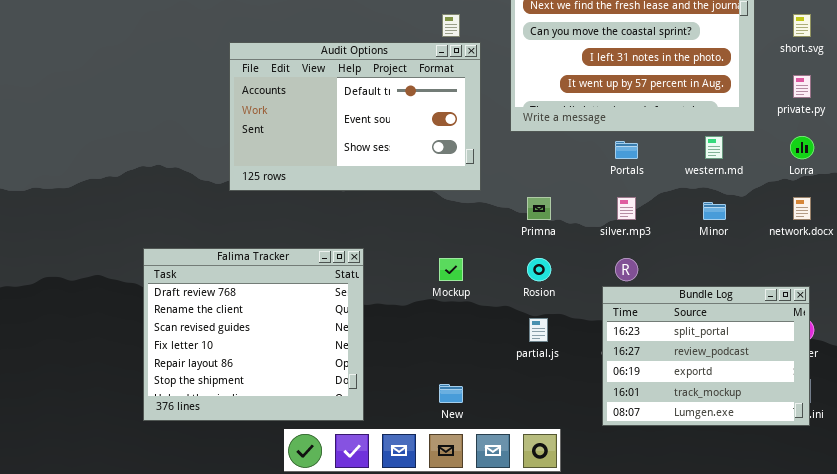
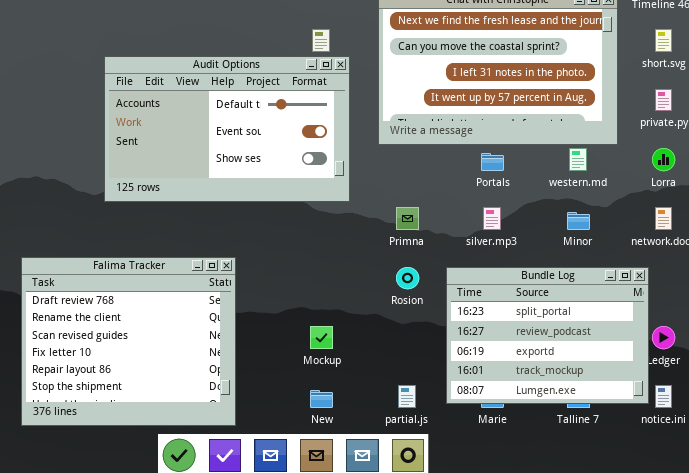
Mockup: [439,258,463,281] -> [310,326,333,349], moved
Bundle Log: [602,286,810,426] -> [446,267,649,404], moved
partial.js: [529,318,548,342] -> [398,385,416,408], moved

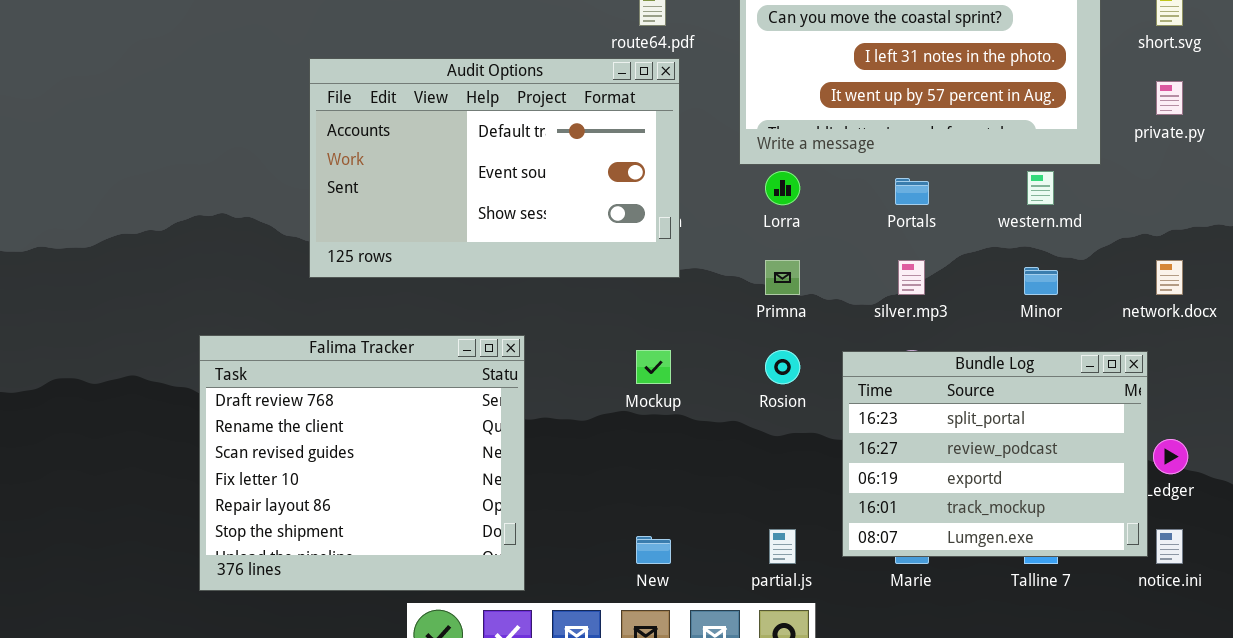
Audit Options: [104,56,350,202] -> [309,58,680,278], moved
Lorra: [652,148,675,171] -> [765,171,800,205], moved
Mockup: [310,326,333,349] -> [636,350,671,384], moved

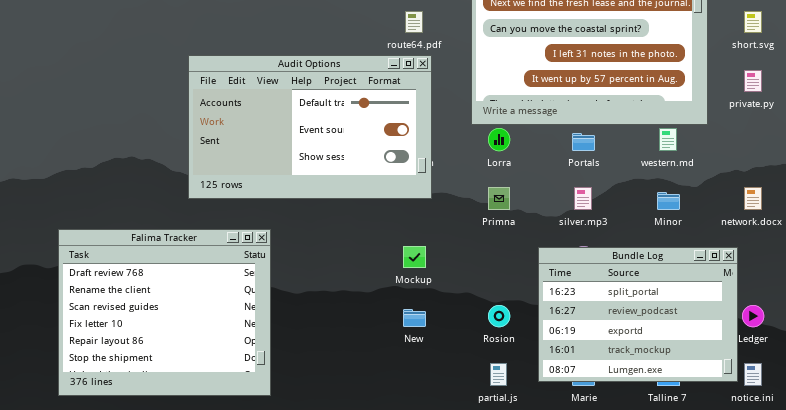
Falima Tracker: [199,335,525,591] -> [58,229,271,396], moved
Rosion: [765,350,800,384] -> [488,305,510,327], moved
New: [636,536,671,564] -> [403,309,426,327], moved

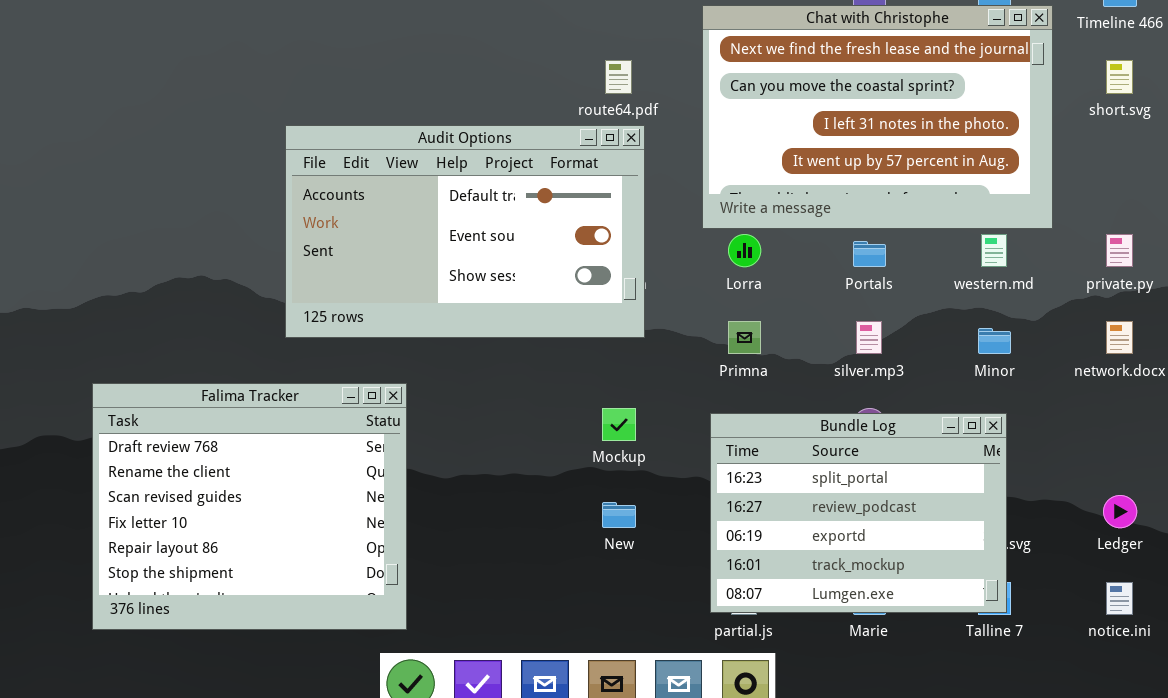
private.py: [744,70,762,92] -> [1106,234,1133,267], moved
Bundle Log: [538,247,738,382] -> [710,413,1007,613], moved

